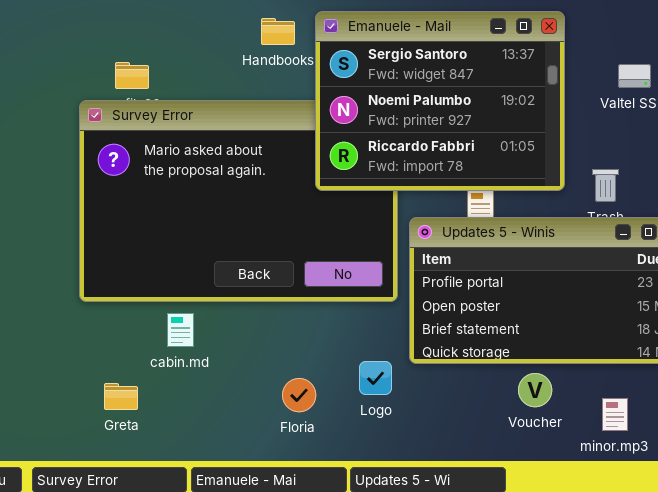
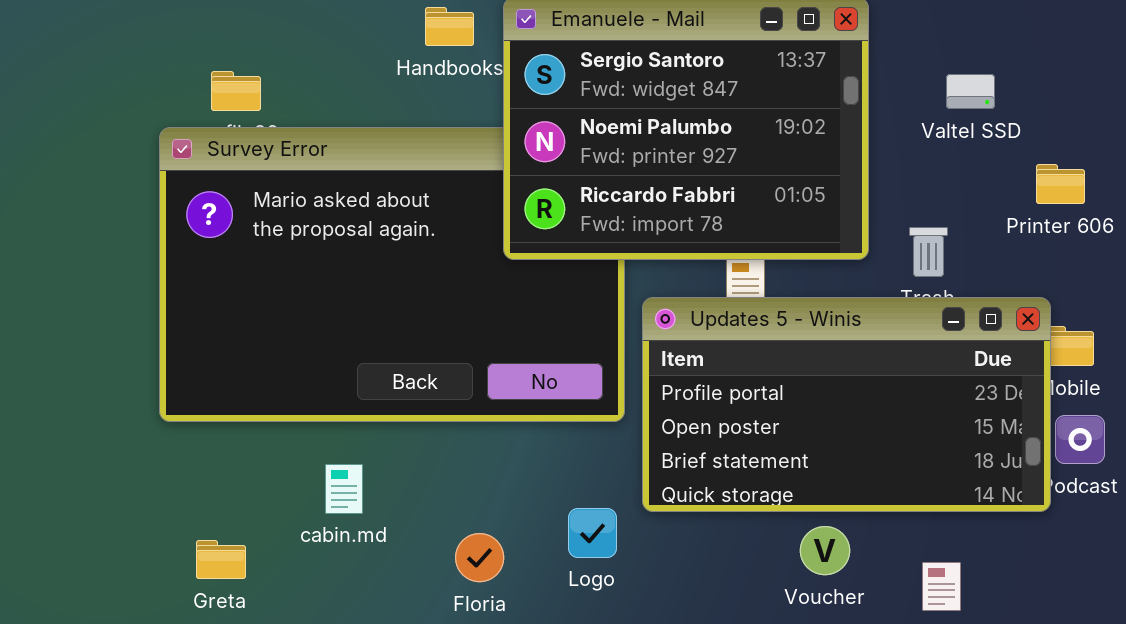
cabin.md: [167,313,194,347] -> [325,464,363,514], moved

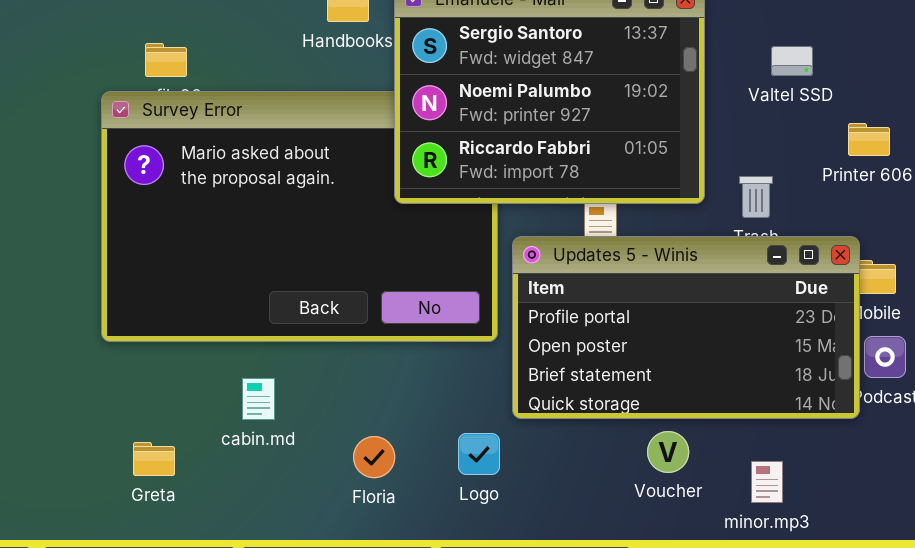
Logo: [568,508,617,558] -> [458,433,500,475], moved

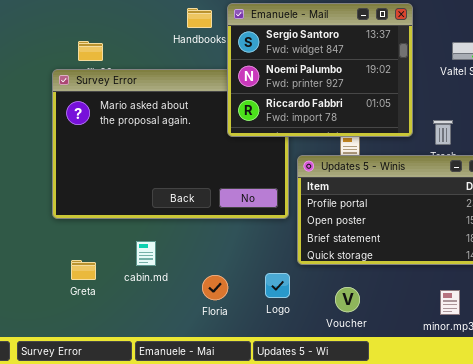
Voucher: [647,431,689,473] -> [335,287,360,312], moved
Greta: [133,442,175,476] -> [71,260,96,280], moved

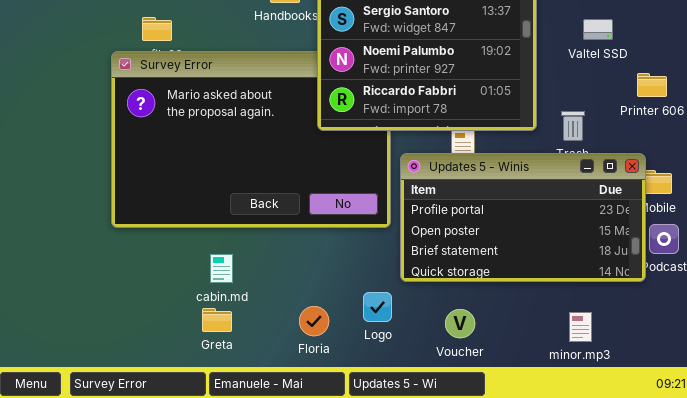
Greta: [71,260,96,280] -> [202,308,232,332], moved
Floria: [202,275,228,300] -> [299,306,329,336], moved

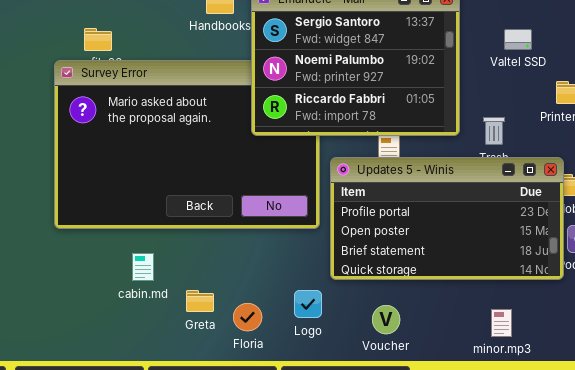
cabin.md: [210,254,233,283] -> [132,253,154,281], moved
Greta: [202,308,232,332] -> [186,290,214,312], moved

